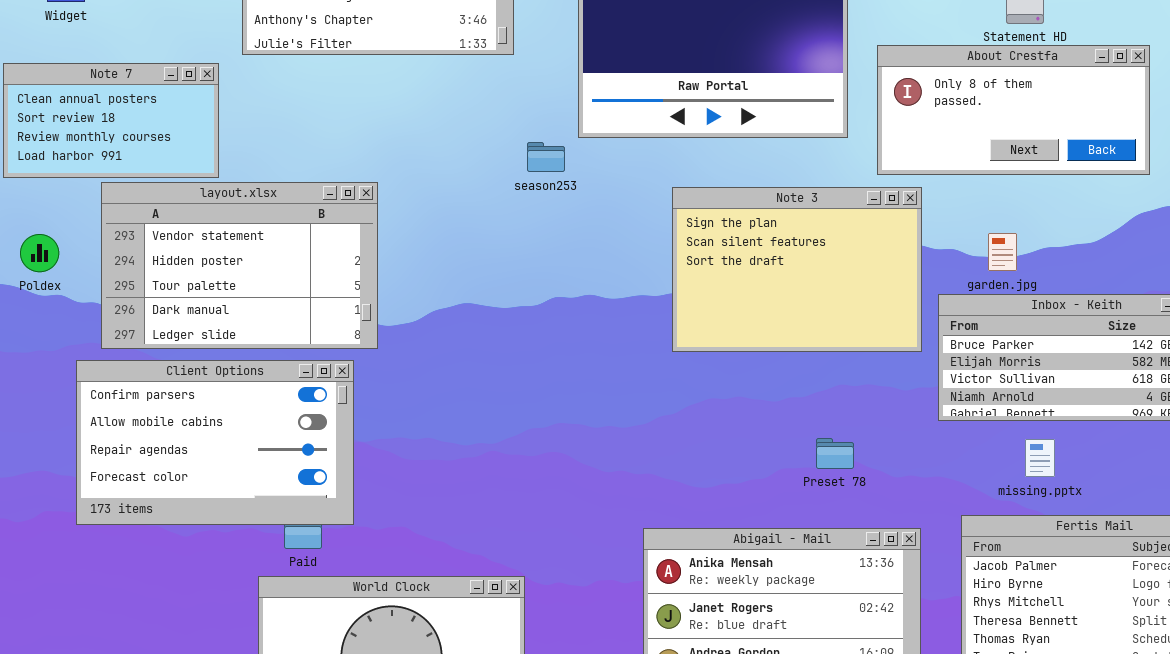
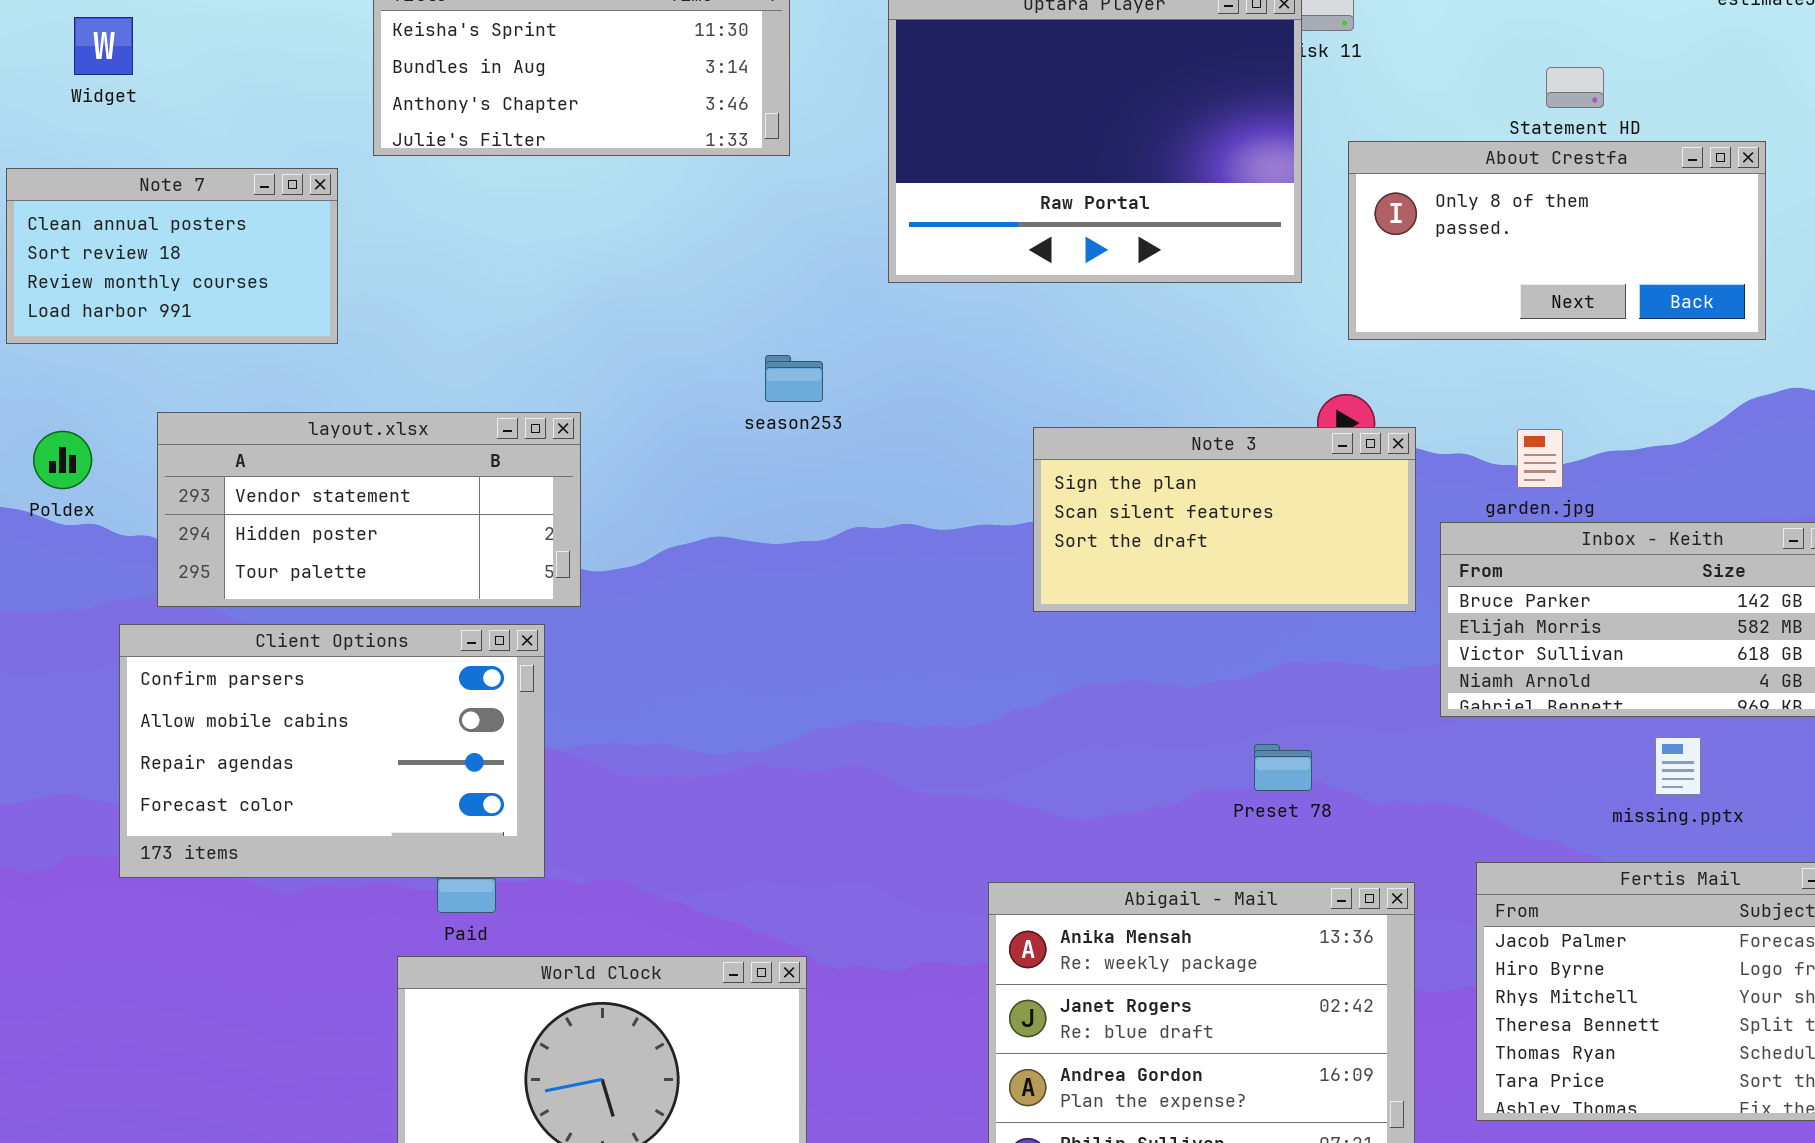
season253: [527,142,565,172] -> [765,355,823,402], moved
layout.xlsx: [101,182,378,349] -> [157,412,581,607], resized
Note 3: [672,187,922,352] -> [1033,427,1416,612], resized
missing.pptx: [1025,439,1055,477] -> [1655,737,1701,795], moved

